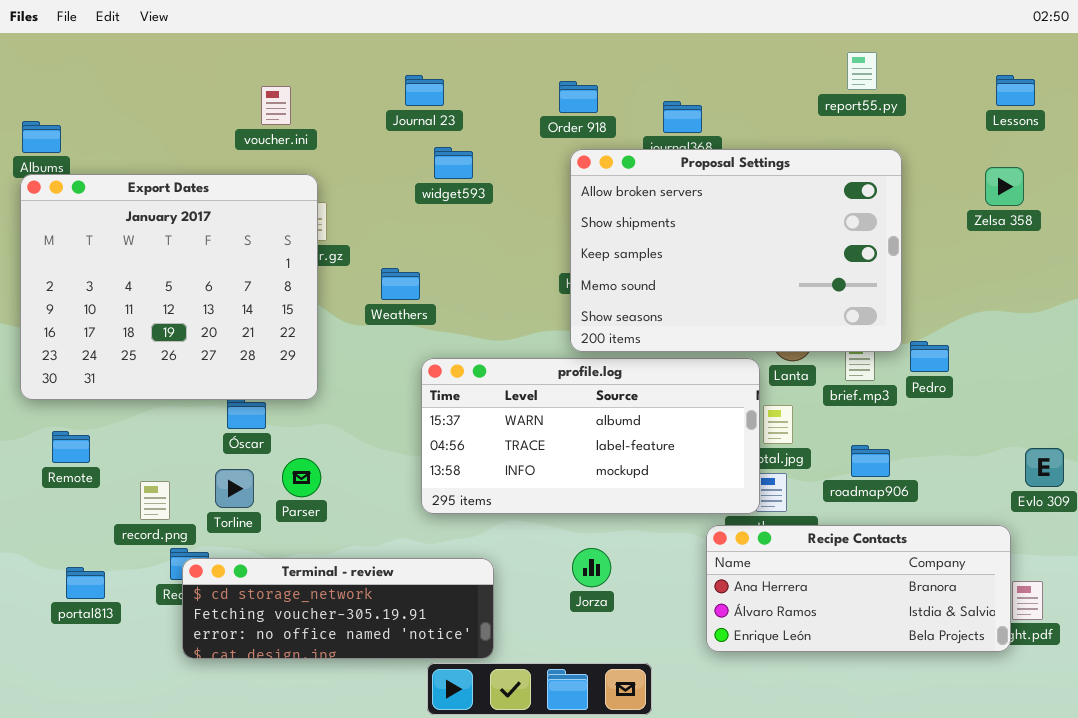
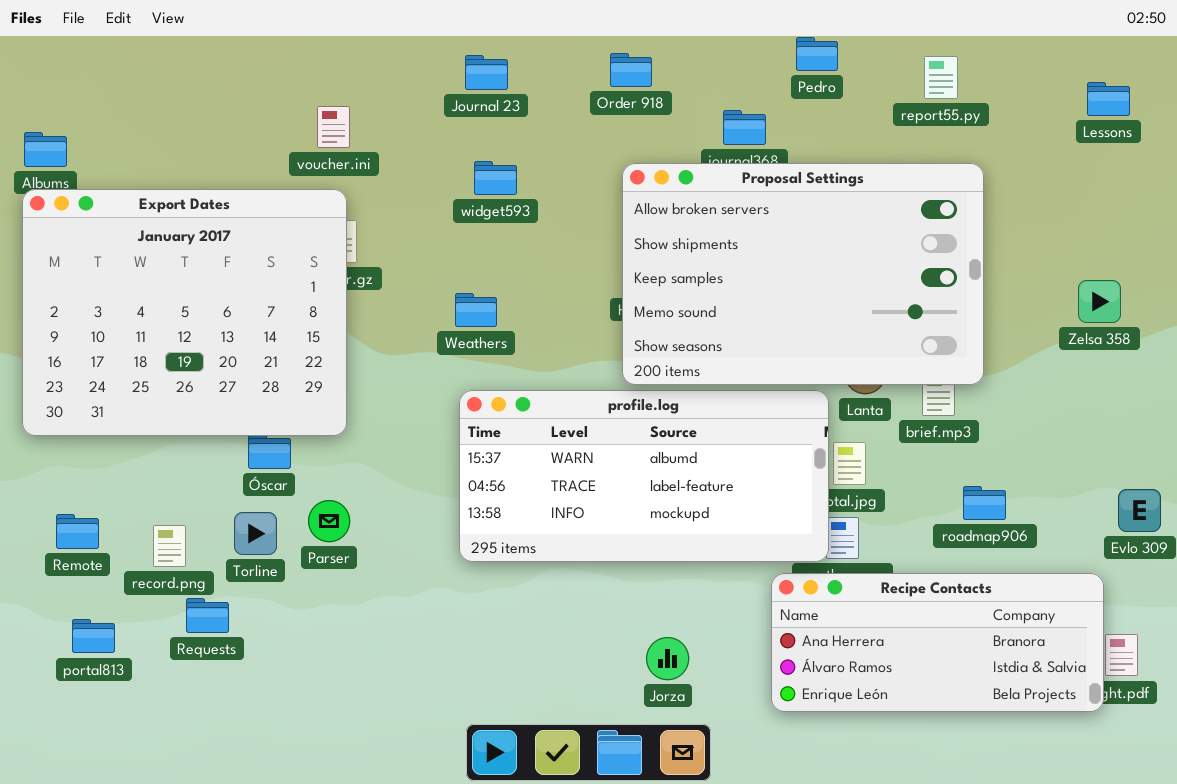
Journal 23: [405,75,444,106] -> [465,55,508,90], moved
Order 918: [559,81,598,113] -> [610,53,652,87], moved
voucher.ini: [261,86,291,125] -> [317,106,350,148], moved
Zelsa 358: [985,167,1024,206] -> [1078,280,1121,323], moved
Weathers: [381,268,420,300] -> [455,293,497,327], moved
Pedro: [910,341,949,372] -> [796,37,838,71], moved
Remote: [52,431,90,463] -> [56,514,99,549], moved
roadmap906: [851,445,890,477] -> [963,486,1006,520], moved
Jorza: [572,548,611,587] -> [646,637,689,680], moved
Terminal - review: [182,558,494,659] -> none, closed

